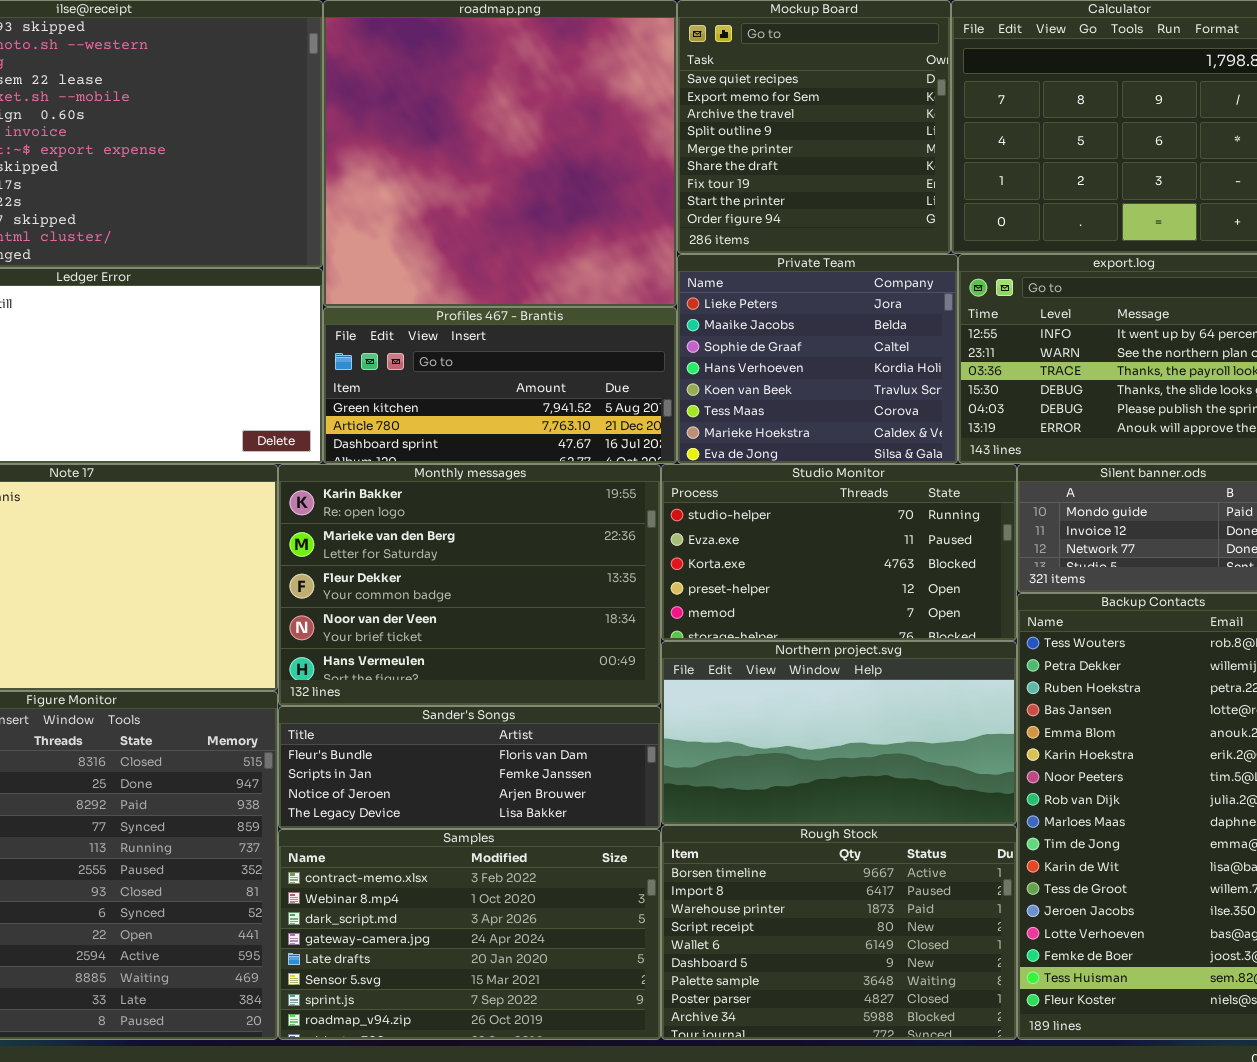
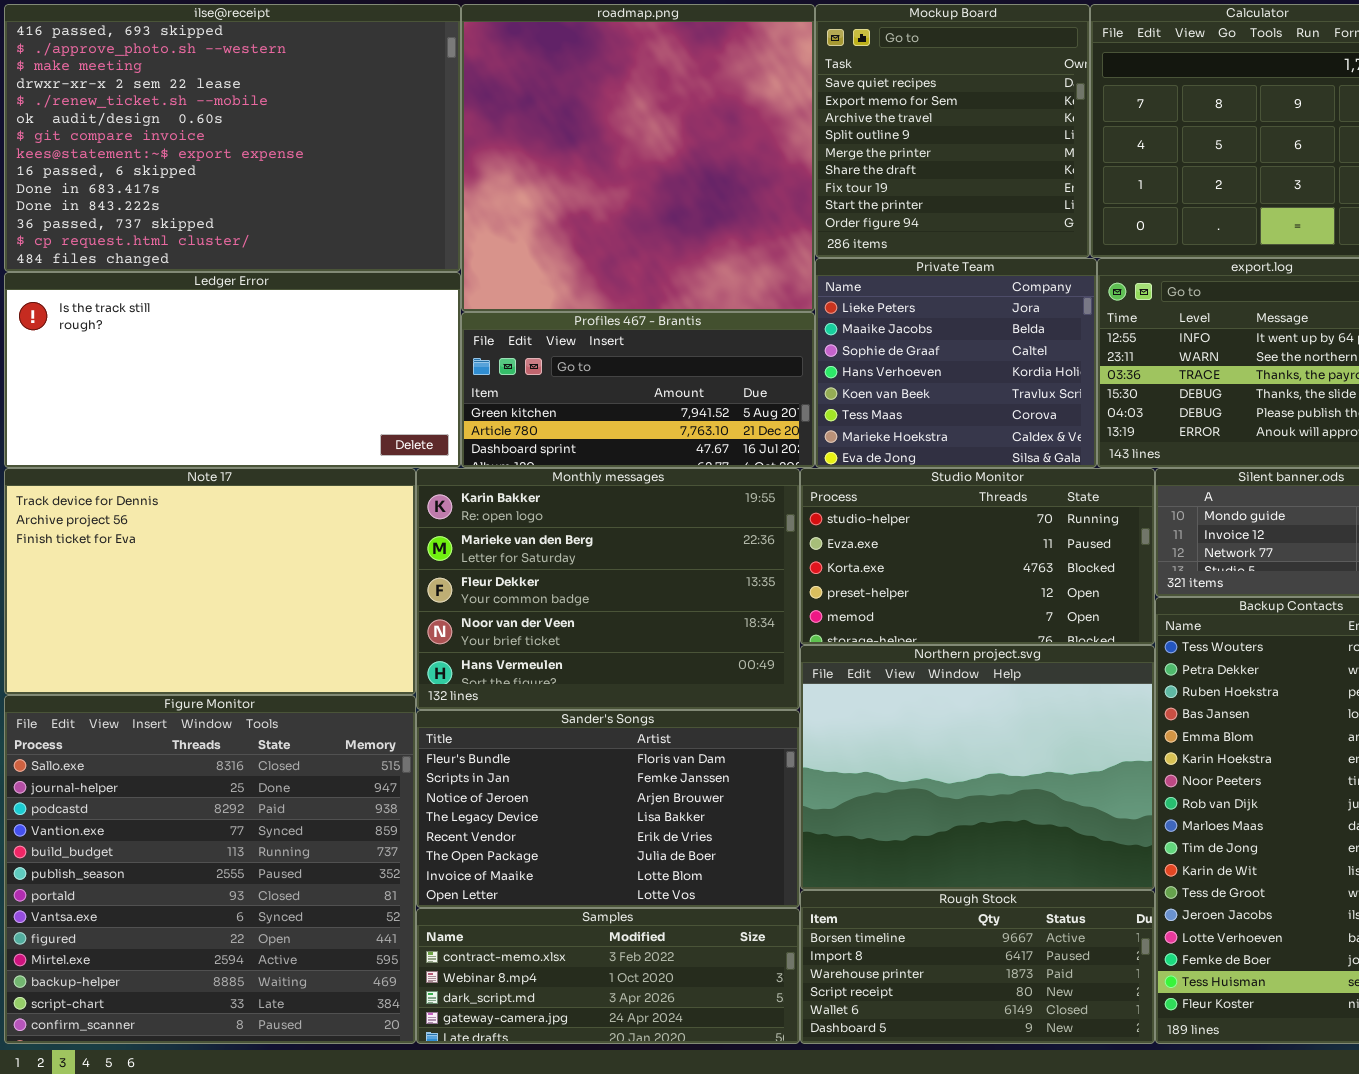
Northern project.svg: [661,641,1017,825] -> [800,645,1155,890], resized
Sander's Songs: [278,706,661,829] -> [416,710,800,908], resized
Rough Stock: [661,825,1017,1040] -> [800,890,1155,1044], resized
Samples: [278,829,661,1040] -> [416,908,800,1044], resized

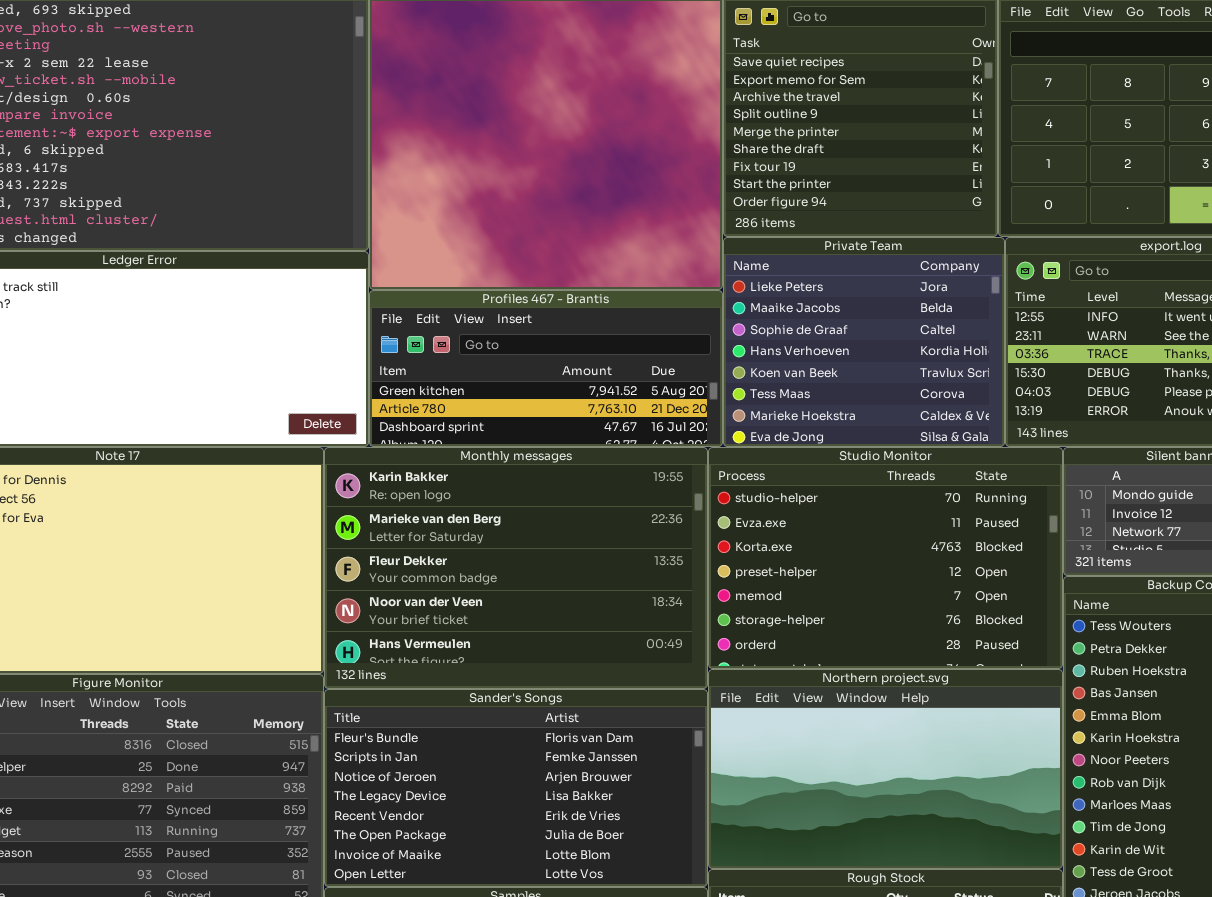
Studio Monitor: [800,468,1155,645] -> [708,447,1063,669], resized
Northern project.svg: [800,645,1155,890] -> [708,669,1063,869], resized

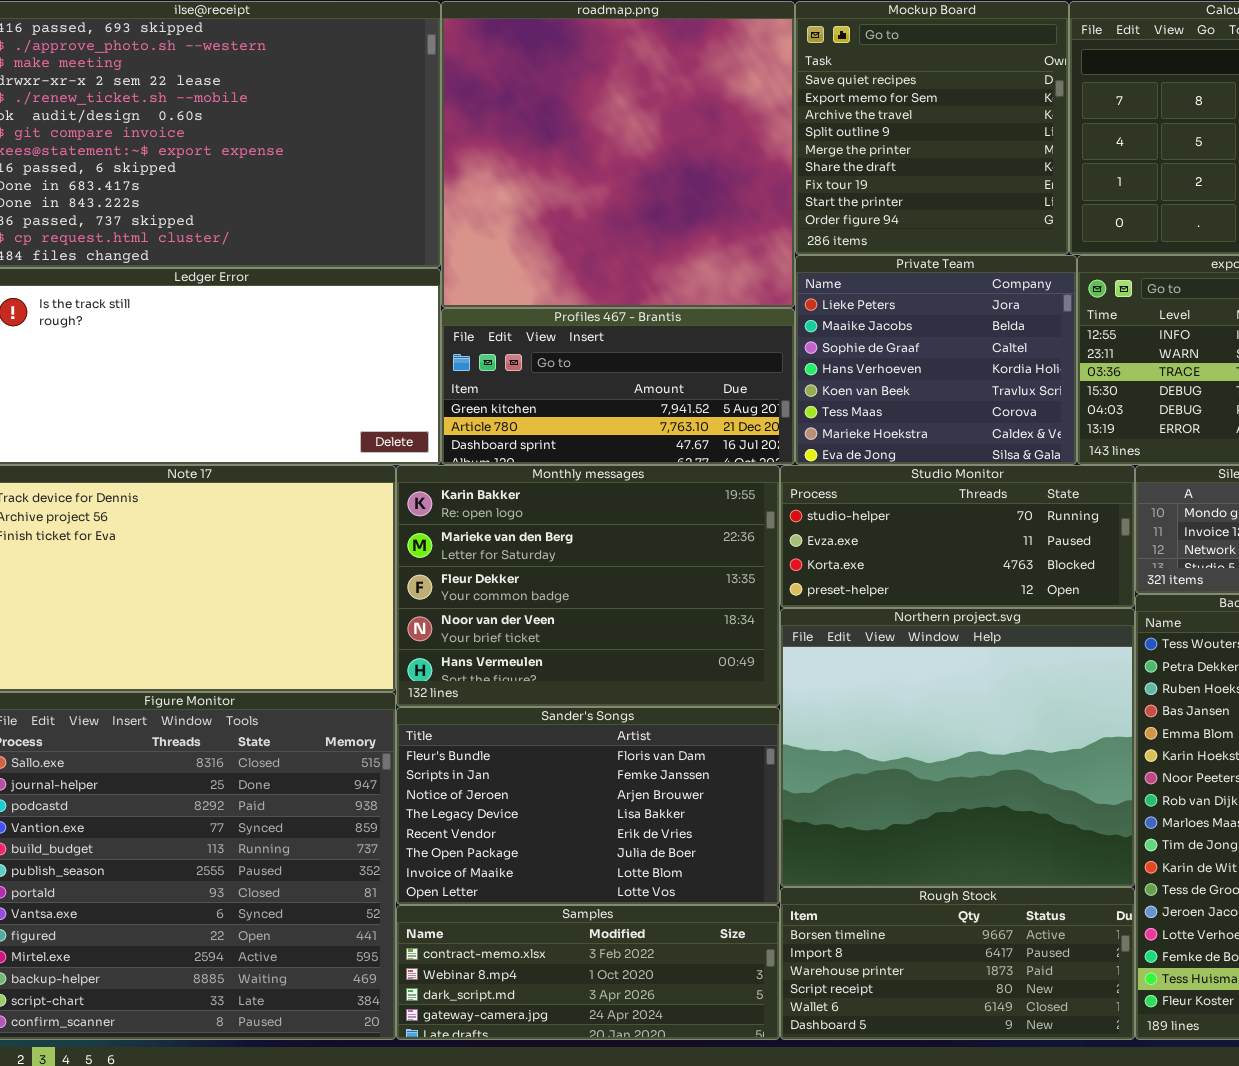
Studio Monitor: [708,447,1063,669] -> [780,465,1135,608], resized
Northern project.svg: [708,669,1063,869] -> [780,608,1135,887], resized

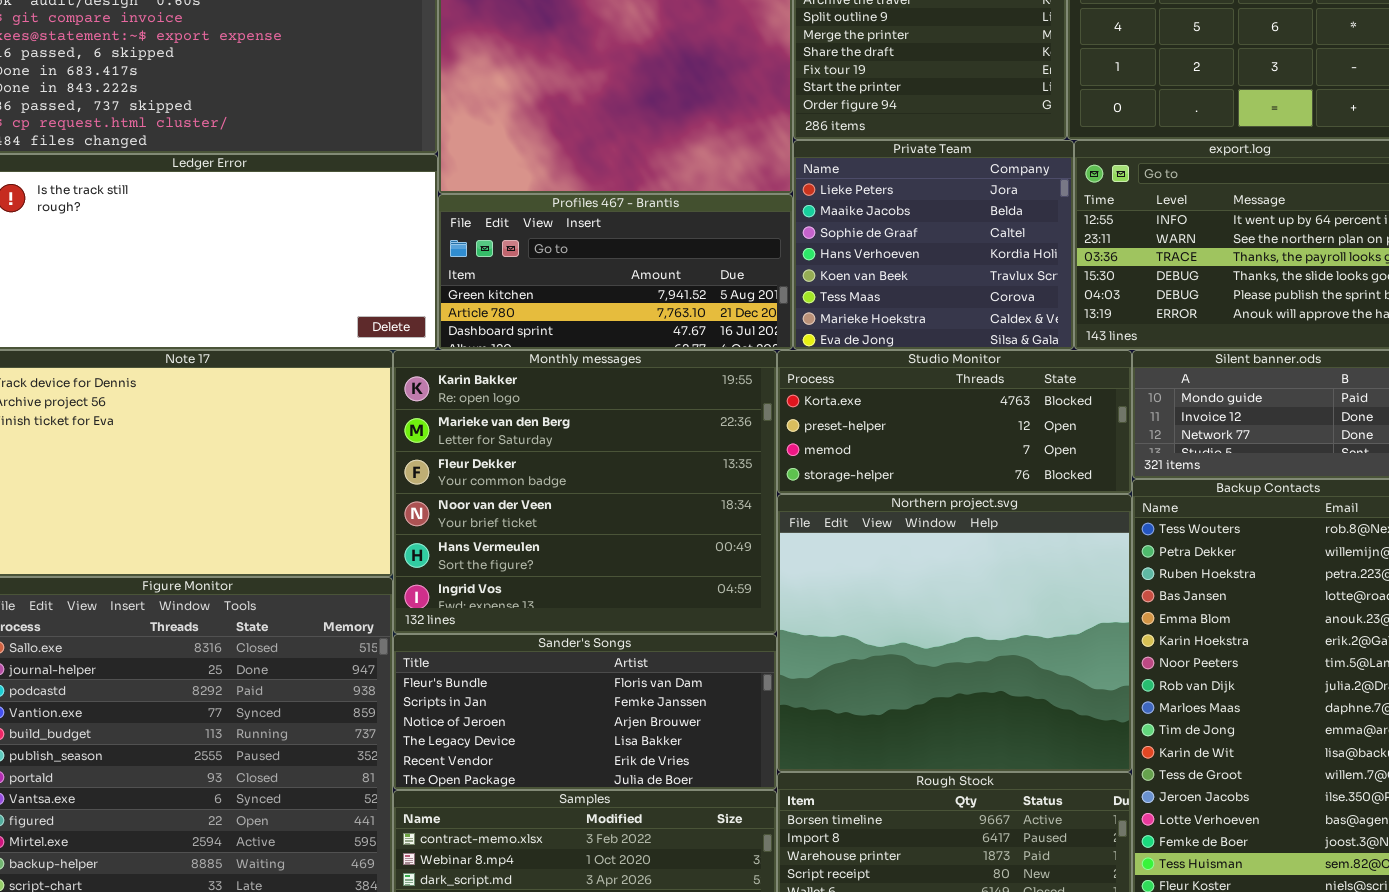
Monthly messages: [396,465,780,707] -> [393,350,777,634], resized
Studio Monitor: [780,465,1135,608] -> [777,350,1132,494], scrolled down 2 rows
Sander's Songs: [396,707,780,905] -> [393,634,777,790], resized

